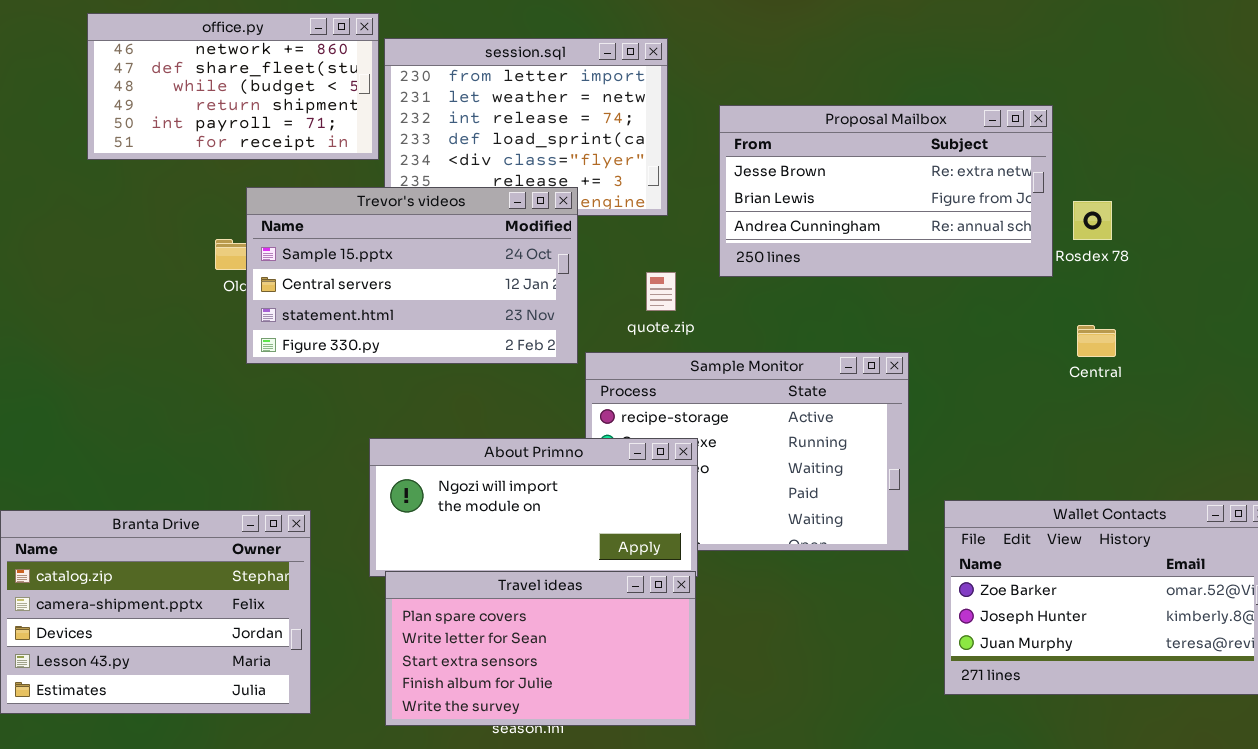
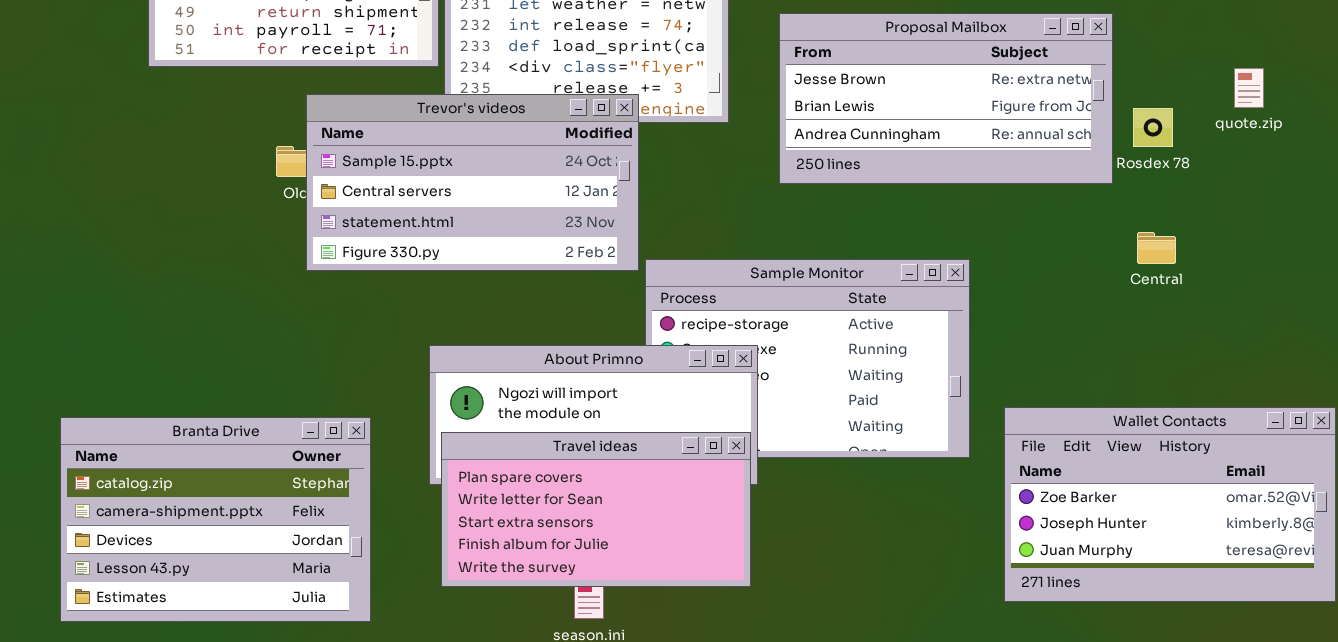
quote.zip: [646,272,676,311] -> [1234,68,1264,108], moved
Travel ideas: [385,571,696,726] -> [441,432,751,587], moved

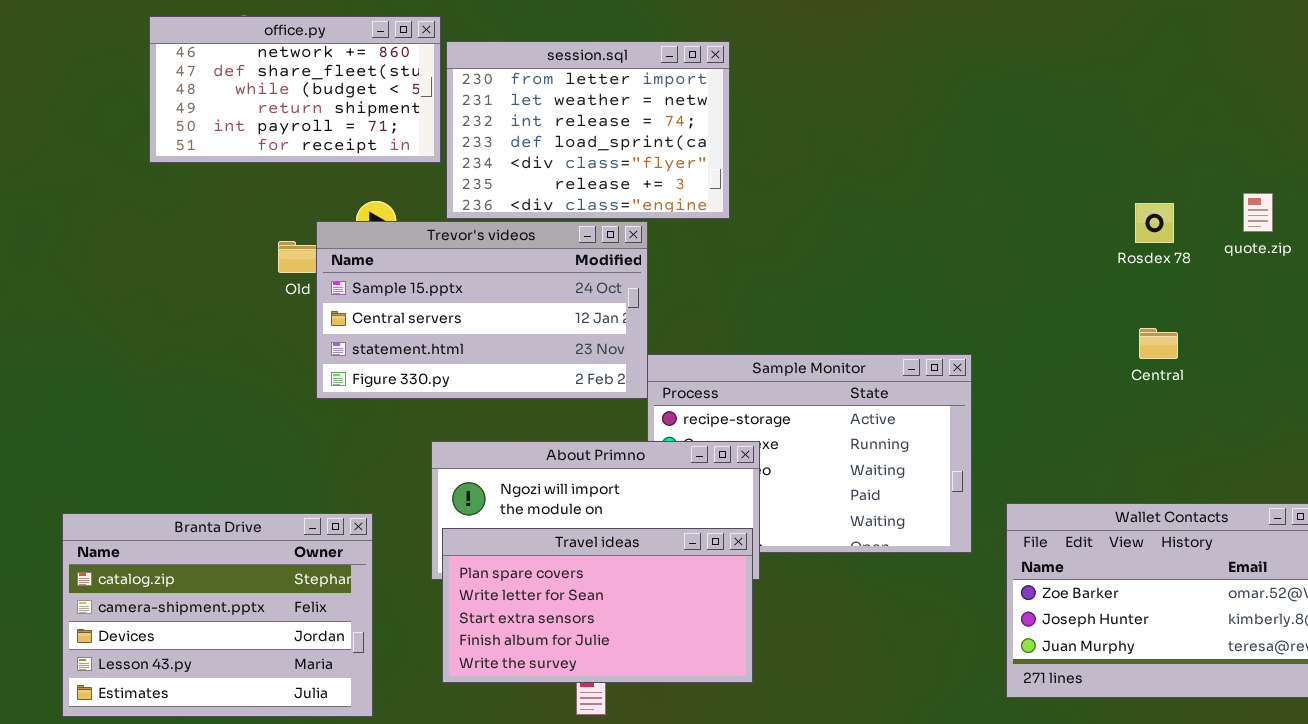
Proposal Mailbox: [779,13,1113,184] -> none, closed
quote.zip: [1234,68,1264,108] -> [1243,193,1273,232], moved
Trevor's videos: [306,94,639,271] -> [316,221,648,399], moved

